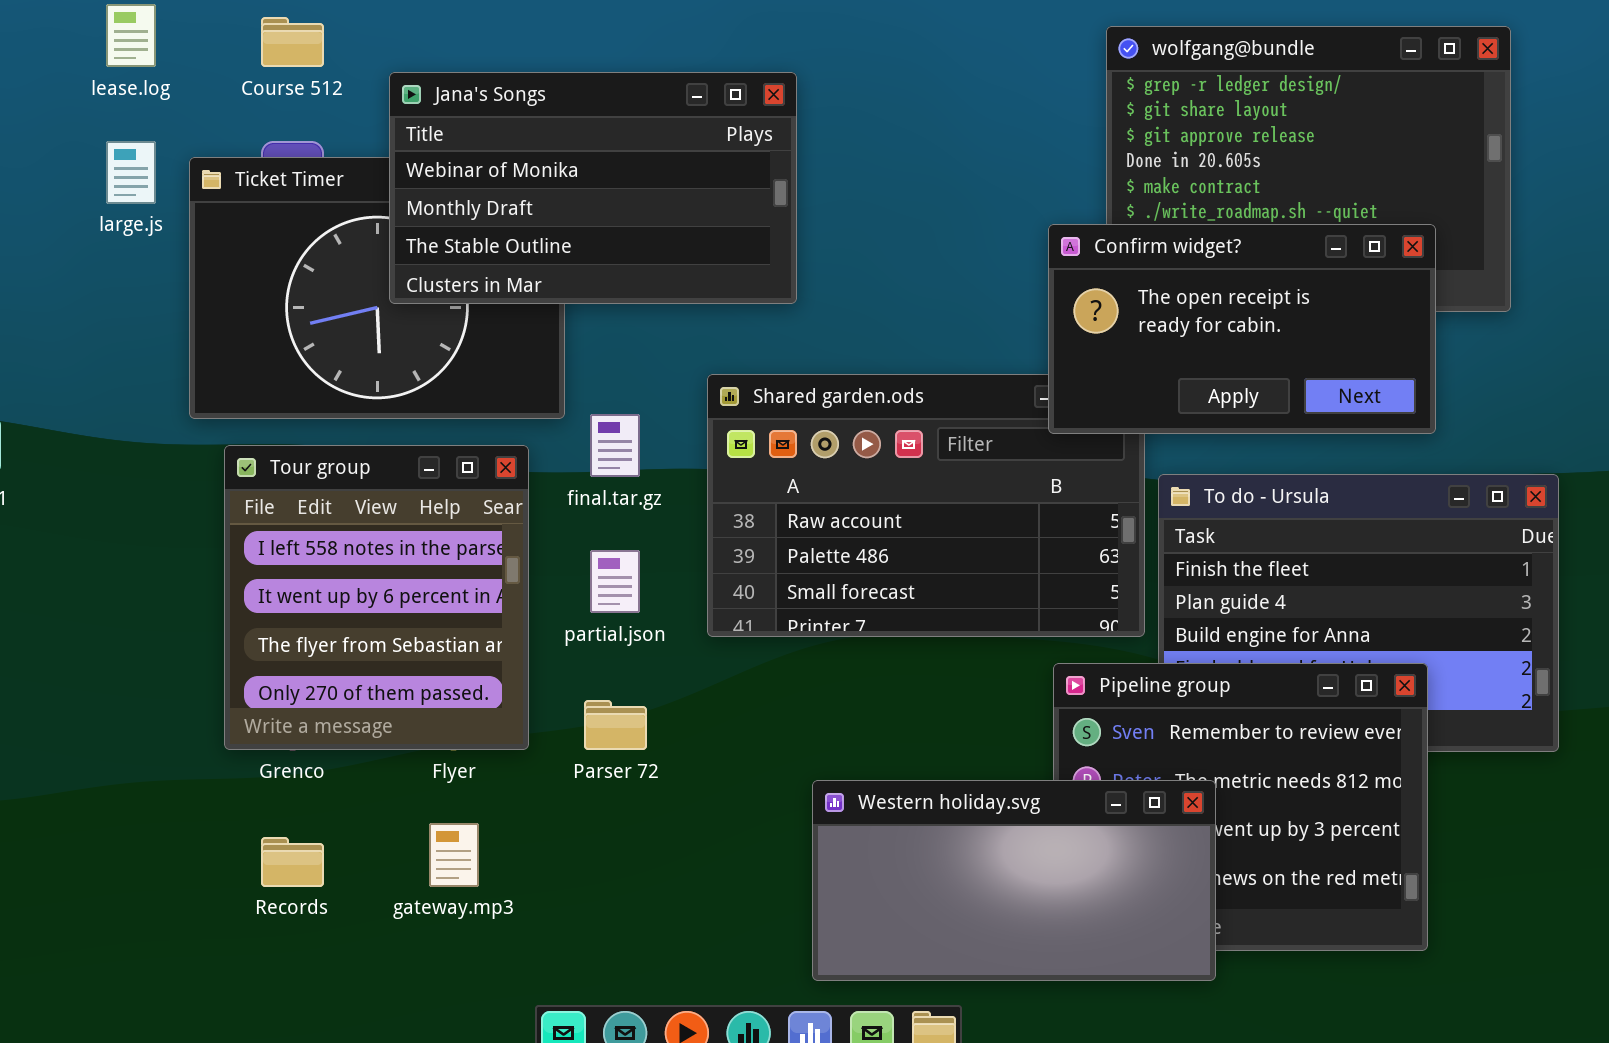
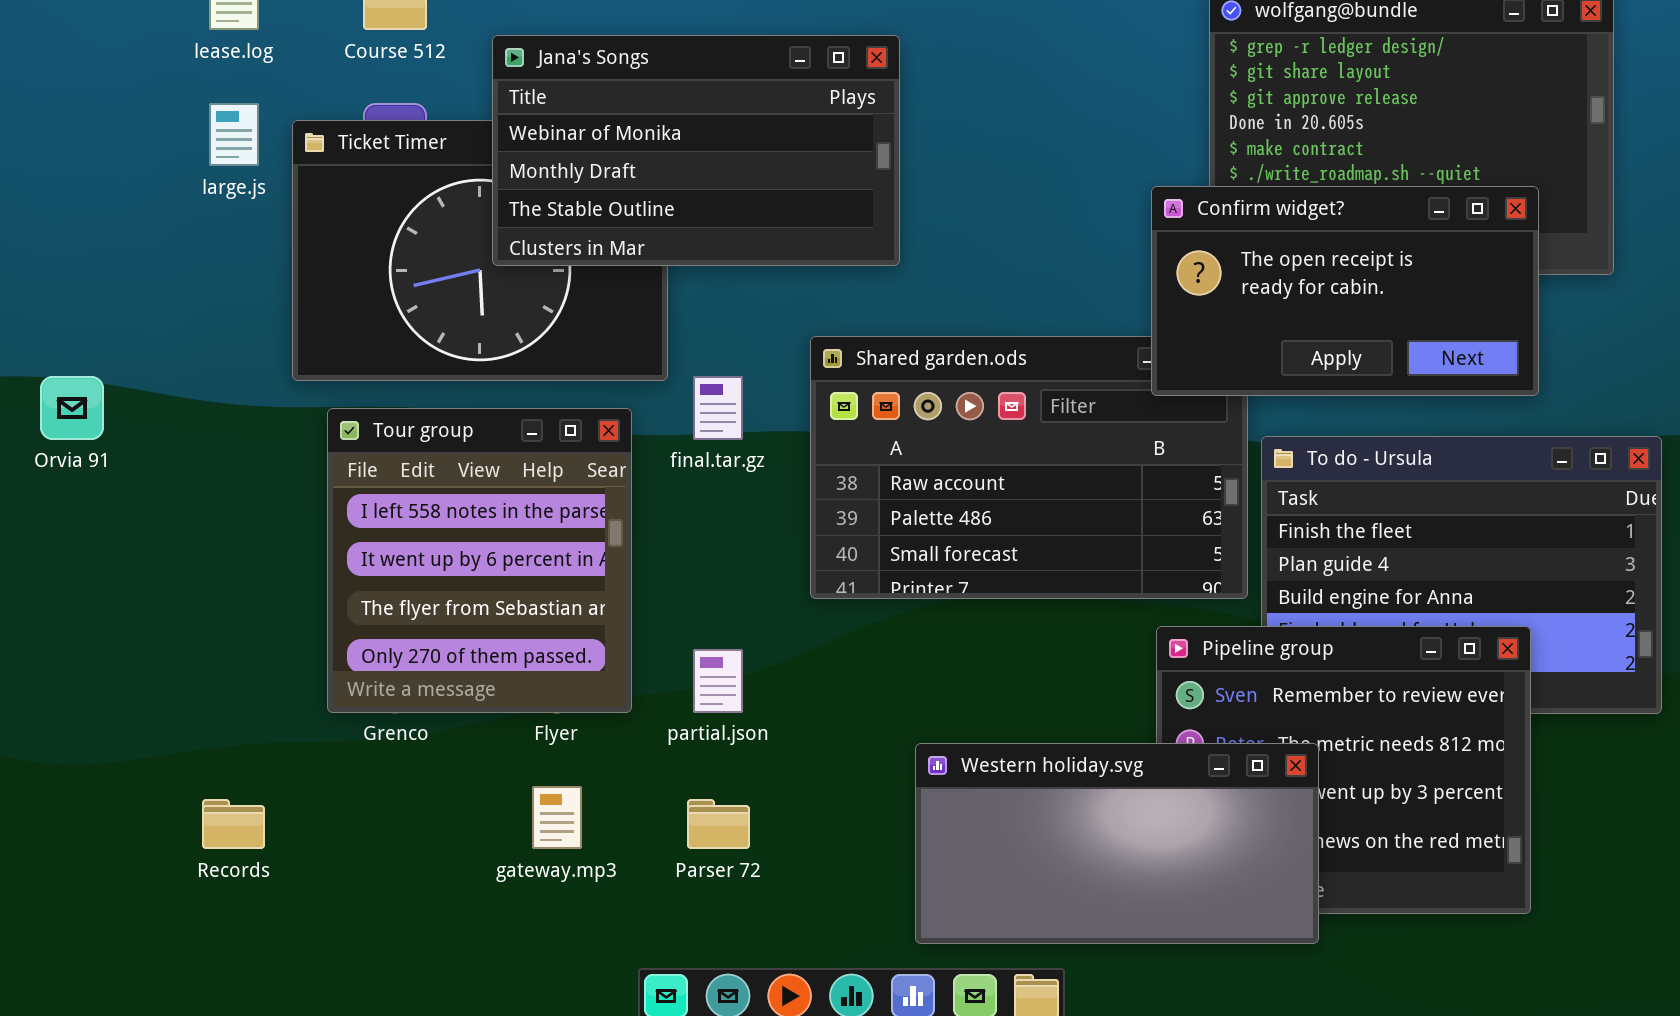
partial.json: [590,550,640,613] -> [693,649,743,713], moved
Parser 72: [584,700,647,750] -> [687,799,750,849], moved
Records: [261,837,324,887] -> [202,799,265,849], moved

